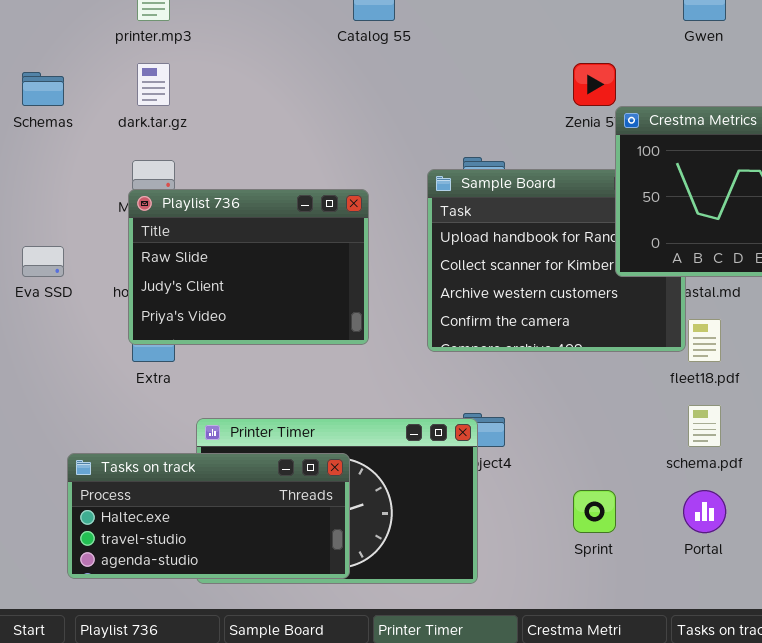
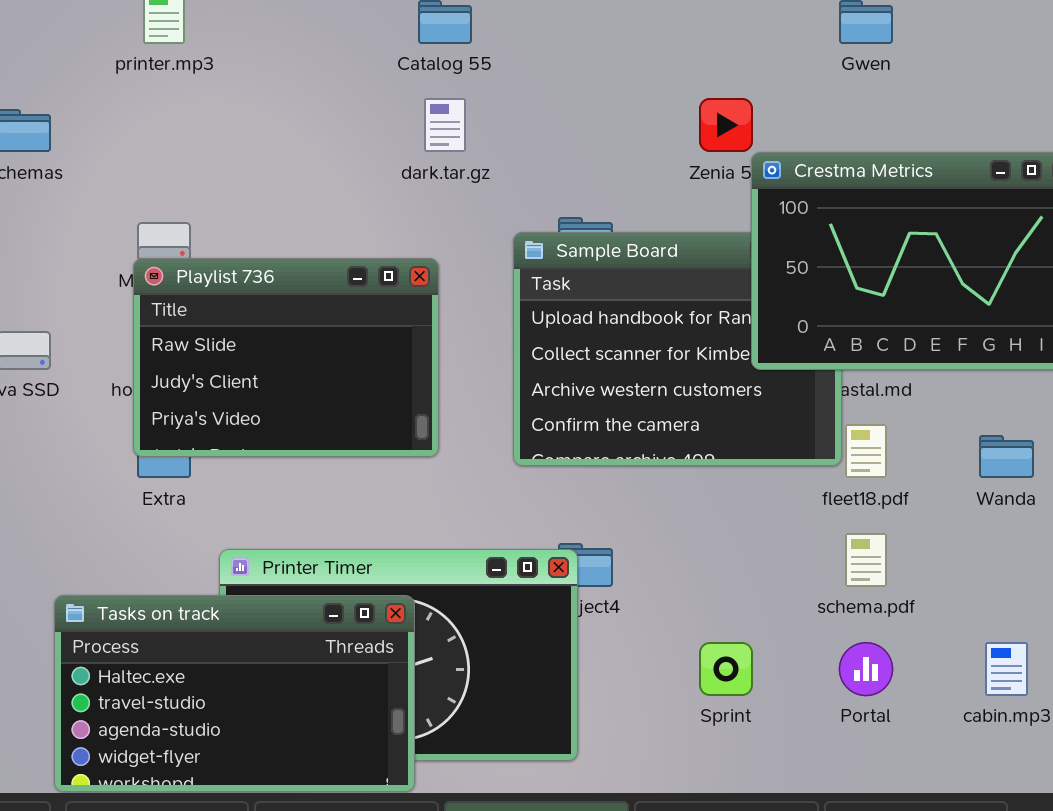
dark.tar.gz: [137,63,170,106] -> [424,98,466,152], moved
Tasks on track: [67,453,350,579] -> [54,595,415,792], resized

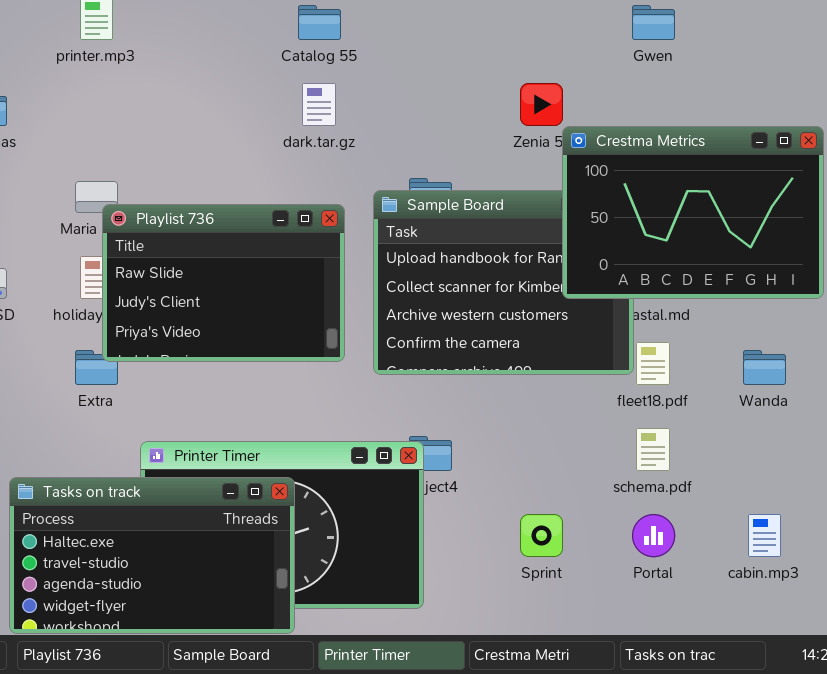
Playlist 736: [133,258,439,457] -> [102,204,345,362], moved

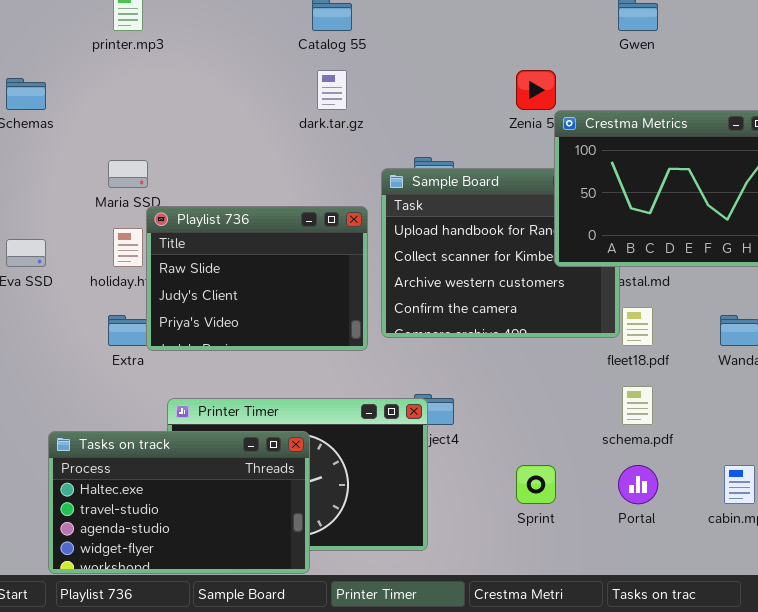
Playlist 736: [102,204,345,362] -> [146,206,368,351], moved

